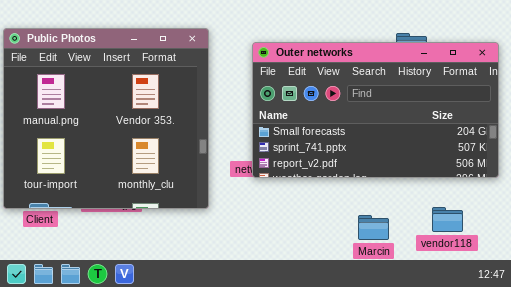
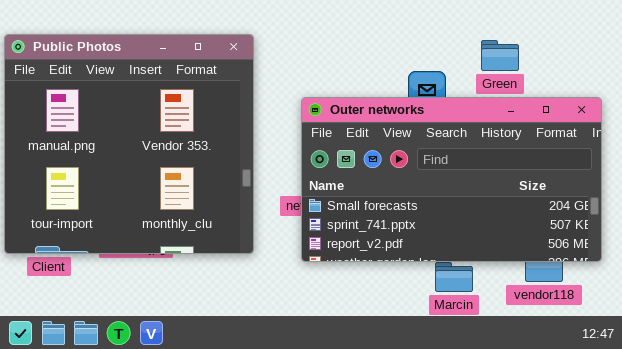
Outer networks: [252,42,499,178] -> [301,97,602,262], moved

